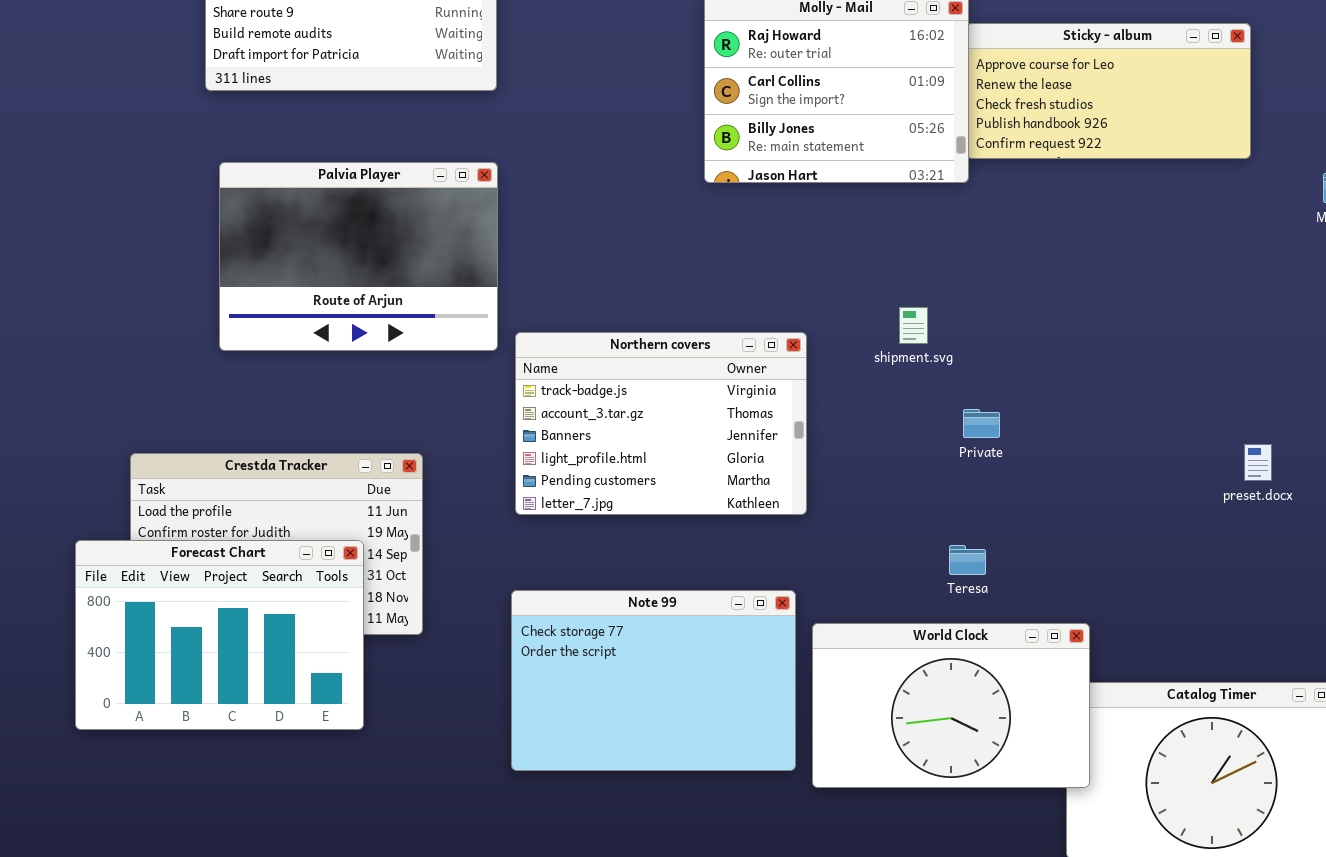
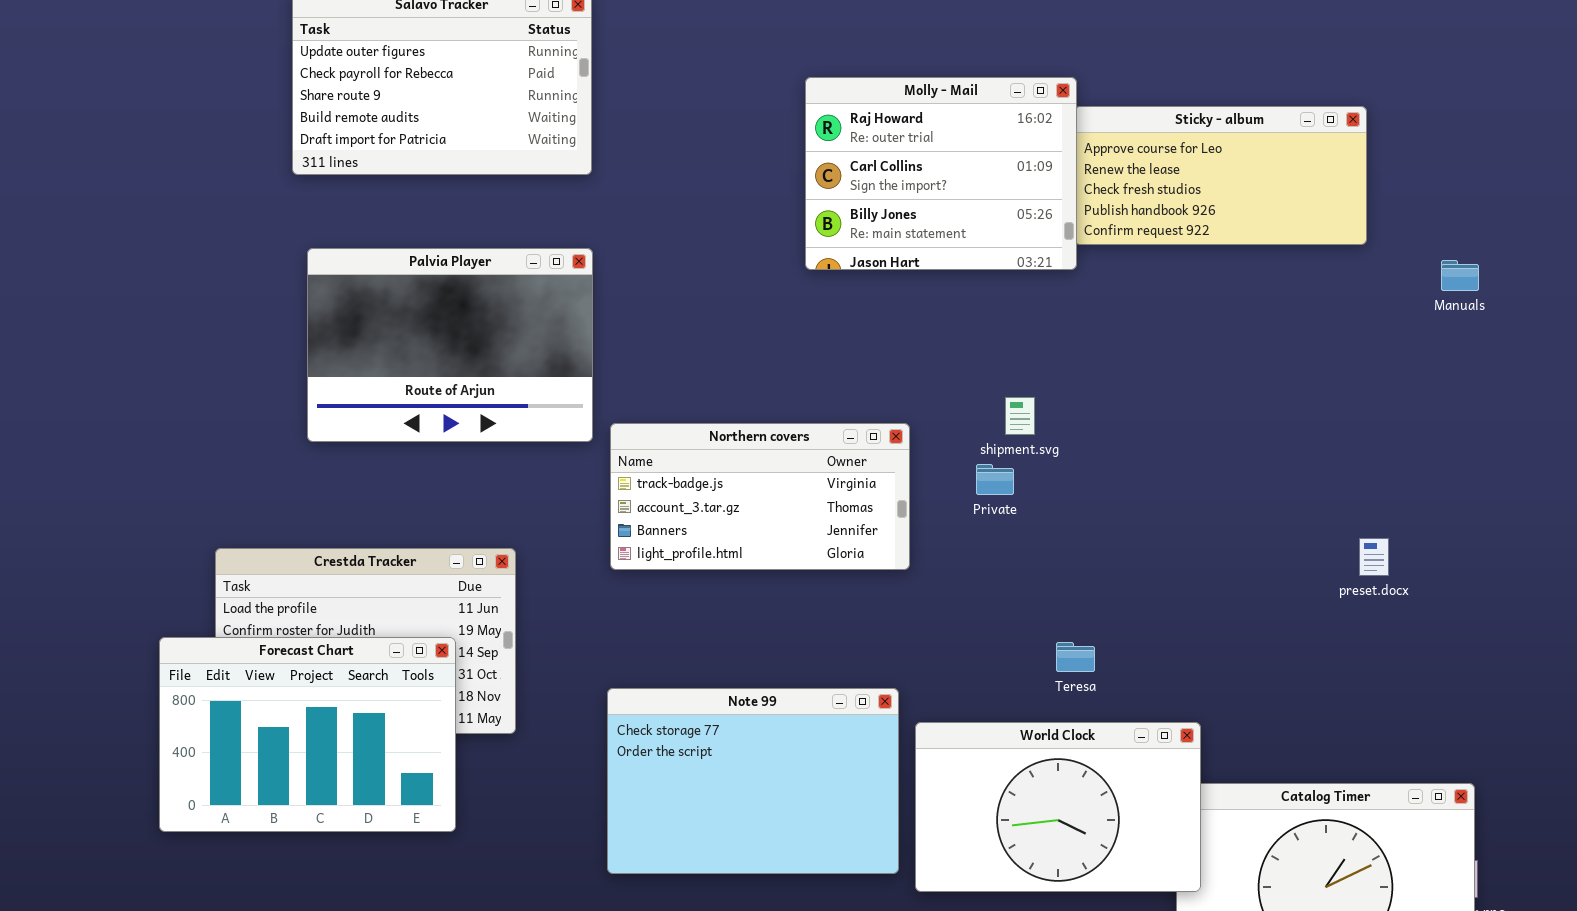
Northern covers: [515,332,807,515] -> [610,423,910,570], resized
Private: [963,409,1000,438] -> [976,464,1014,495], moved

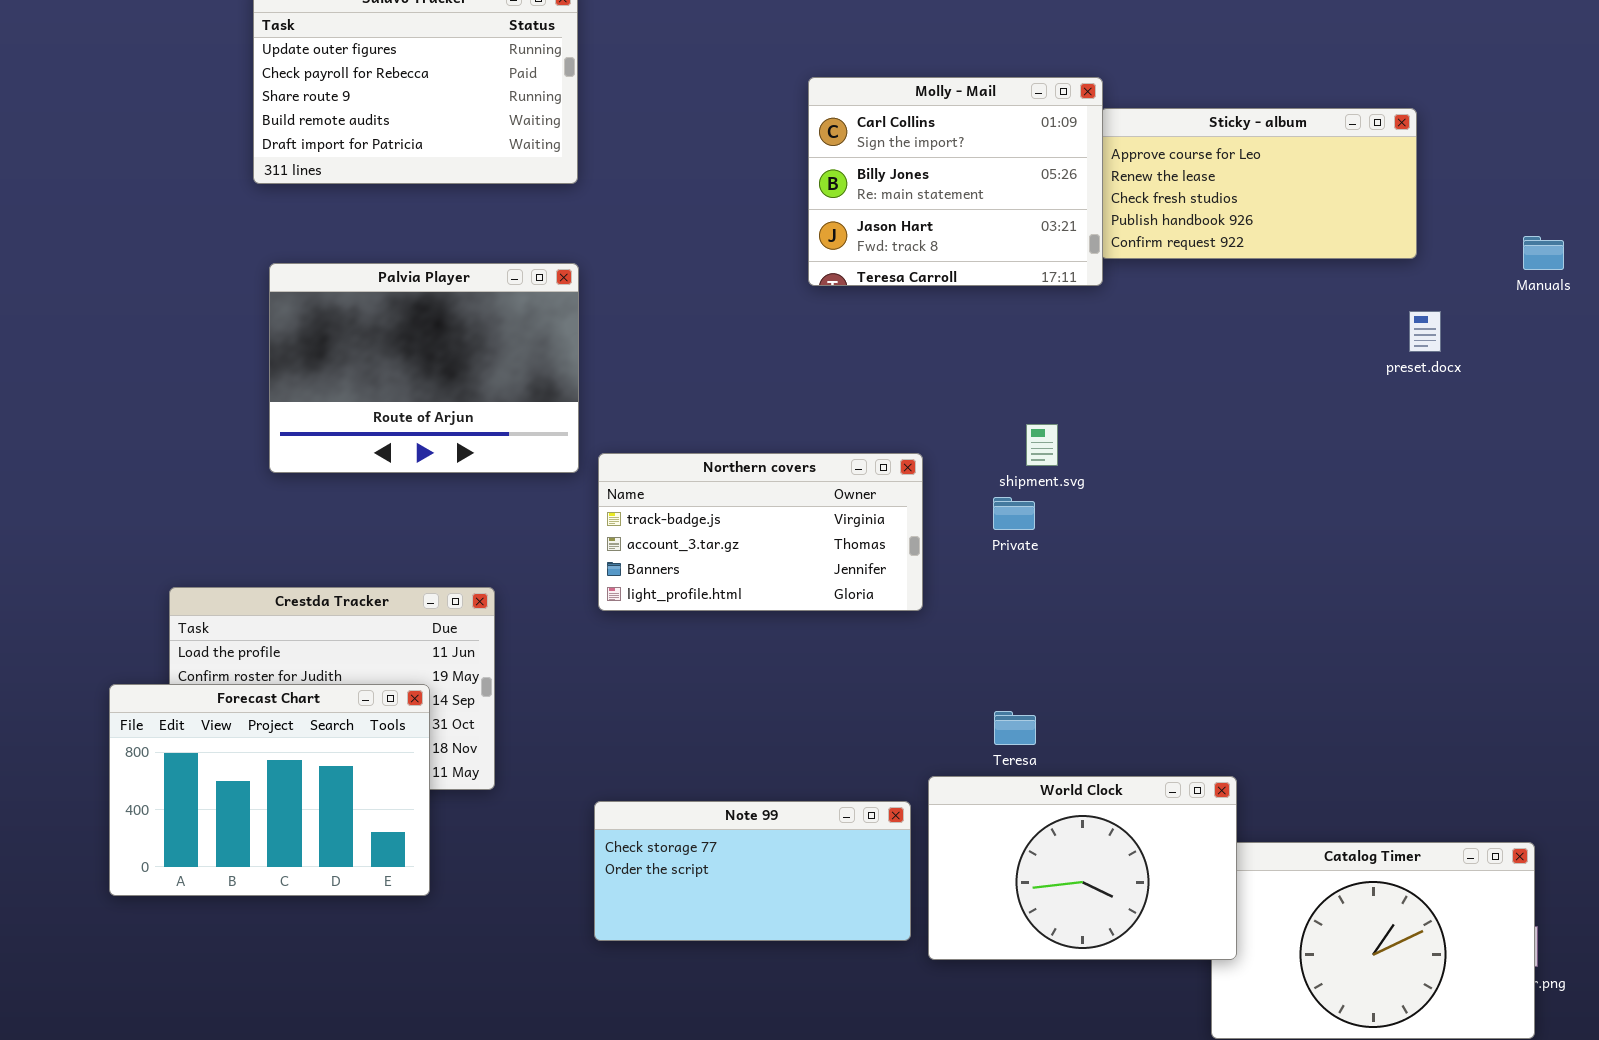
Molly - Mail: [805,77,1077,270] -> [808,77,1103,286], scrolled down 1 row
Manuals: [1441,260,1479,291] -> [1523,236,1564,270], moved
preset.docx: [1359,538,1389,576] -> [1409,311,1441,352], moved
Teresa: [1056,642,1095,672] -> [994,711,1036,745], moved
Note 99: [607,688,899,874] -> [594,801,911,941], resized

